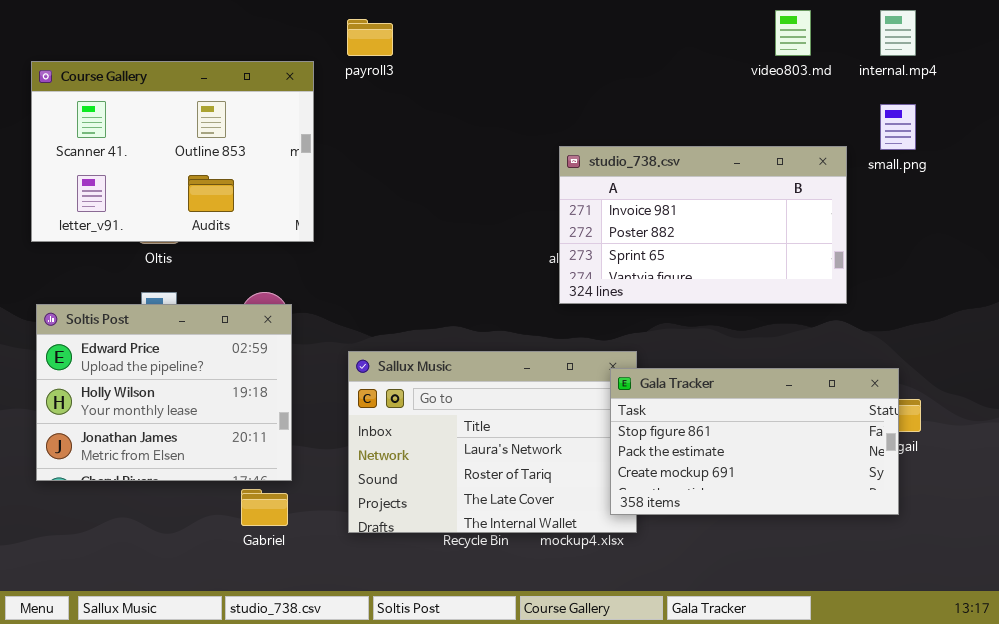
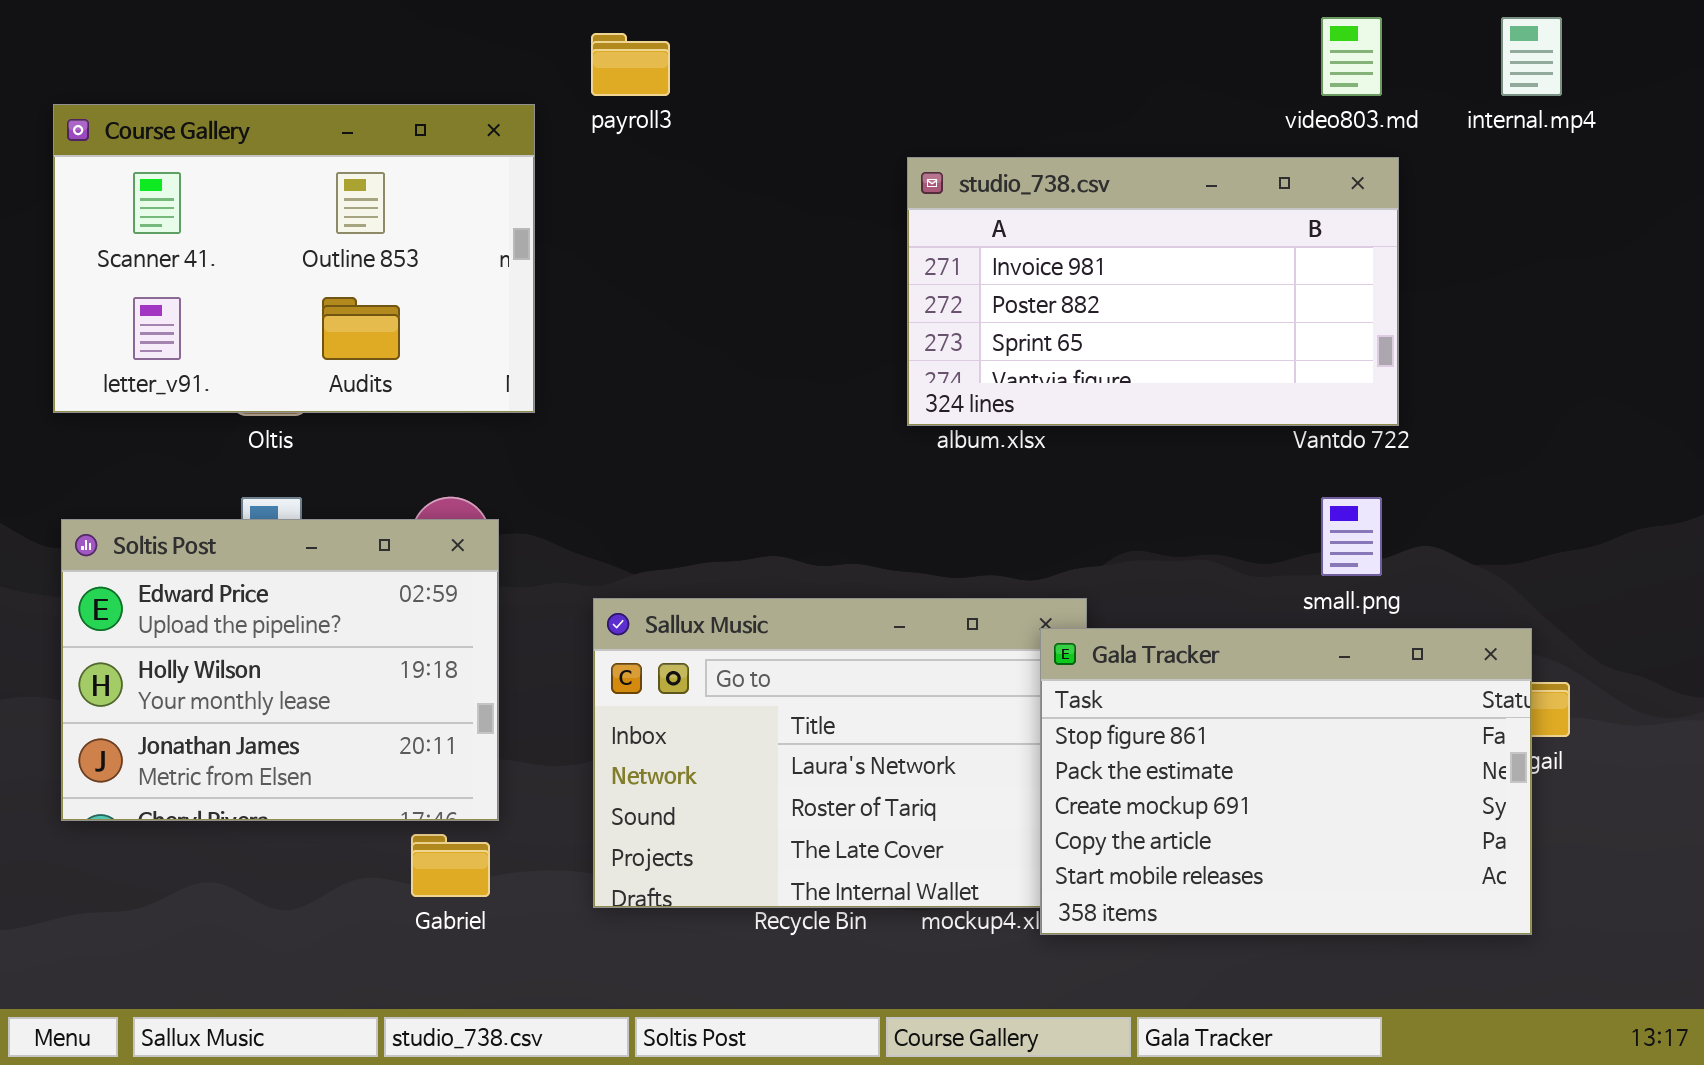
small.png: [880,104,916,150] -> [1321,497,1382,576], moved
studio_738.csv: [559,146,847,304] -> [907,157,1399,426], moved
Gala Tracker: [610,368,899,515] -> [1040,628,1532,935], resized

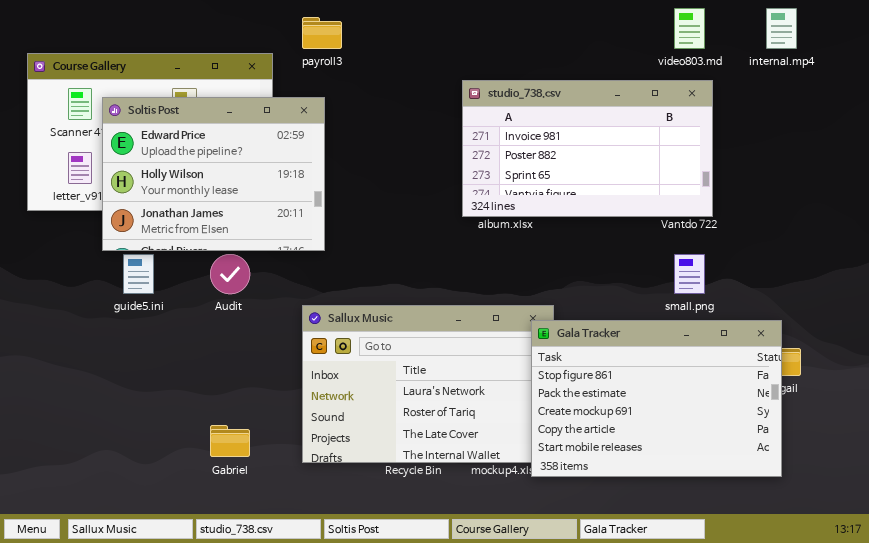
Soltis Post: [61,519,499,821] -> [102,97,325,251], moved

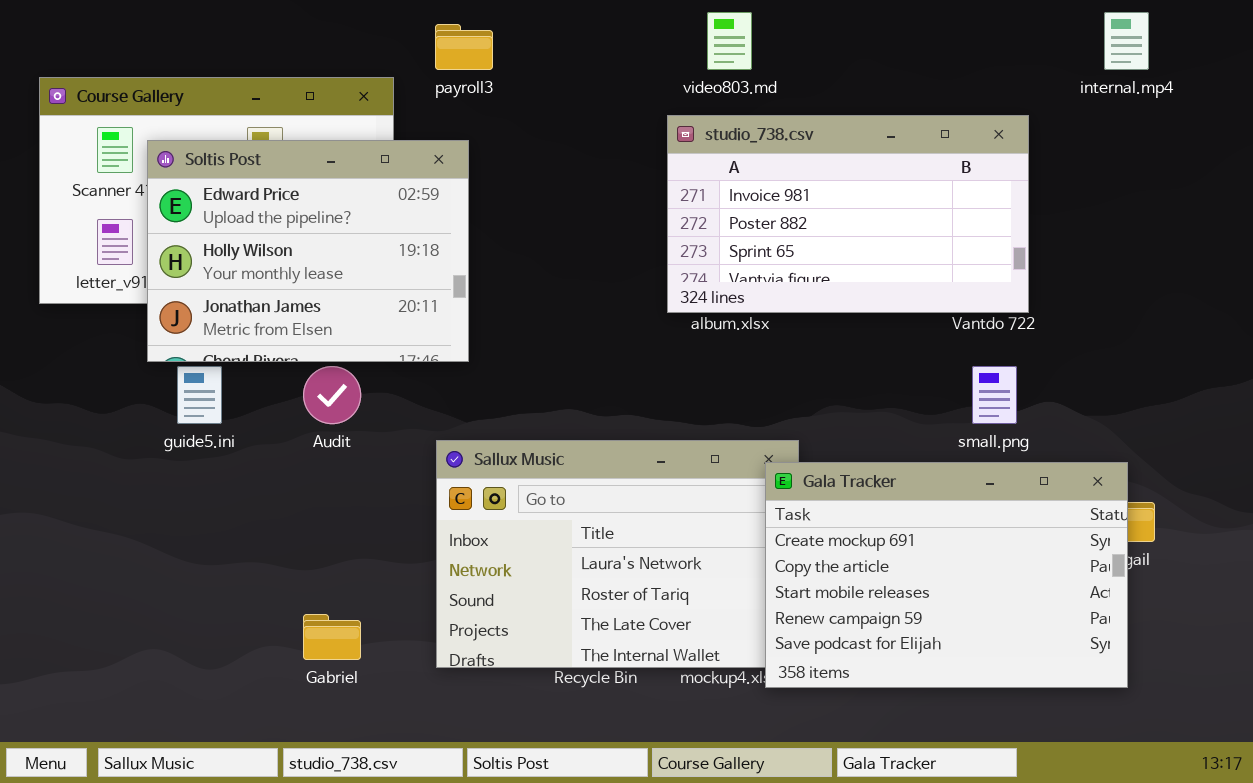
video803.md: [674,8,705,49] -> [707,12,752,70], moved
Gala Tracker: [531,320,782,477] -> [765,462,1128,688], scrolled down 2 rows

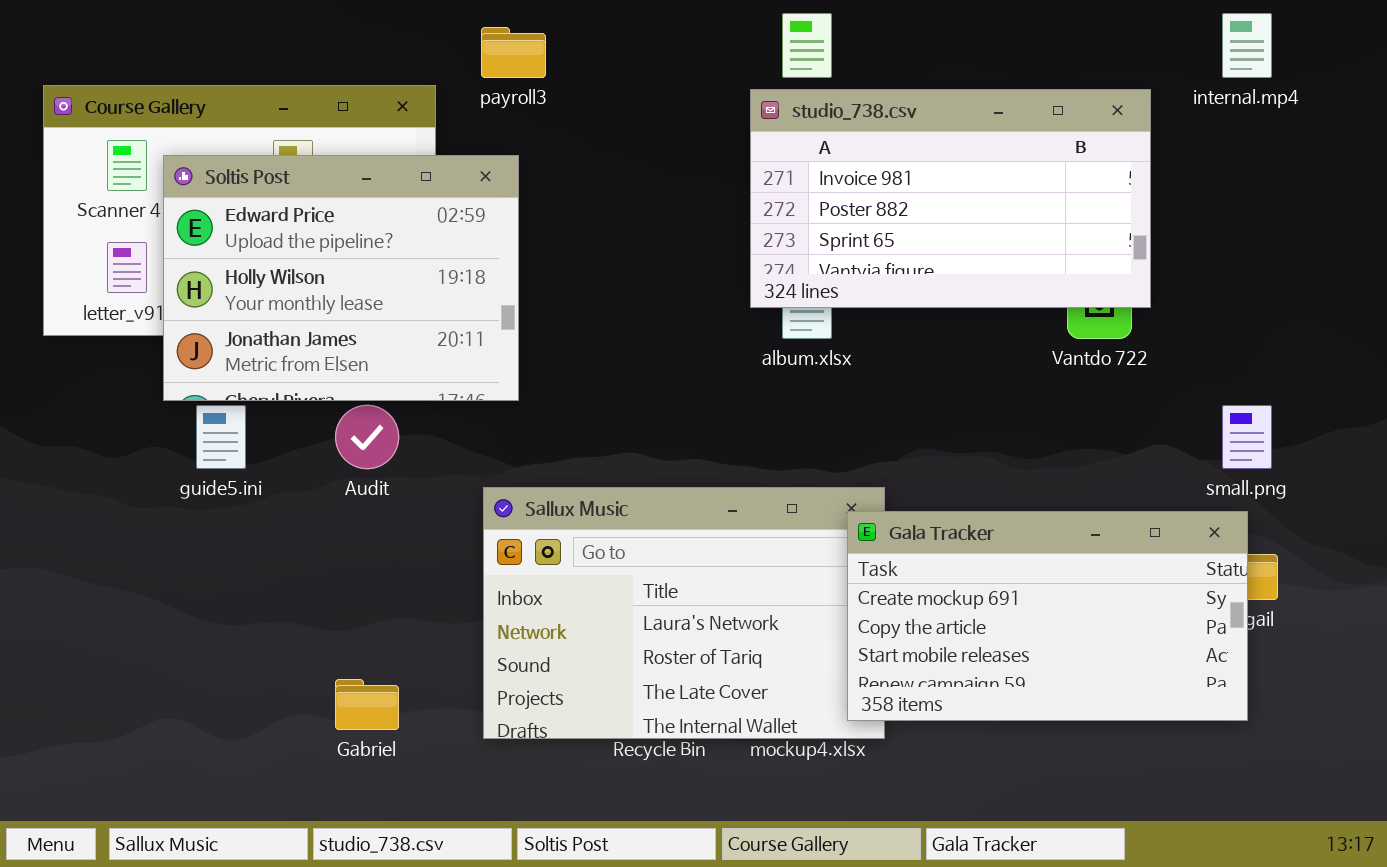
studio_738.csv: [667,115,1029,313] -> [750,89,1151,308], moved
small.png: [972,366,1017,424] -> [1222,405,1272,469], moved
Gala Tracker: [765,462,1128,688] -> [847,511,1248,721], resized

